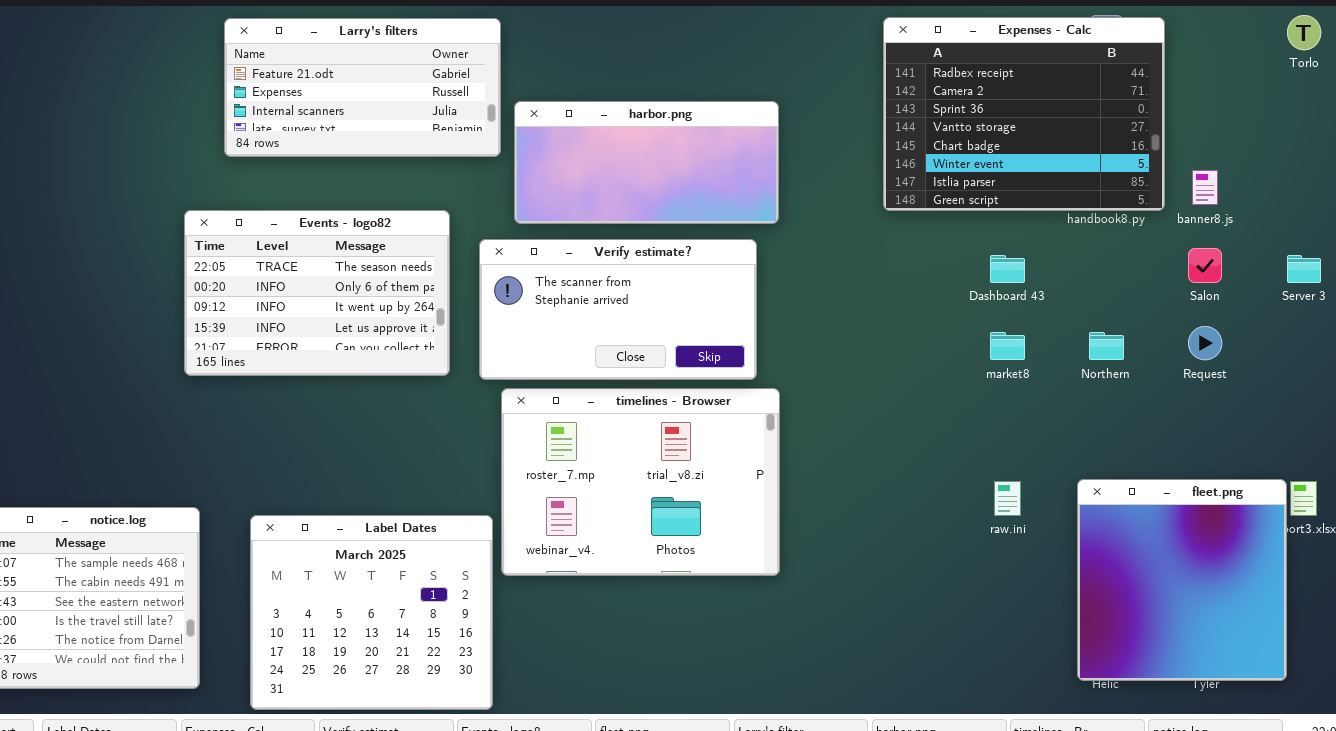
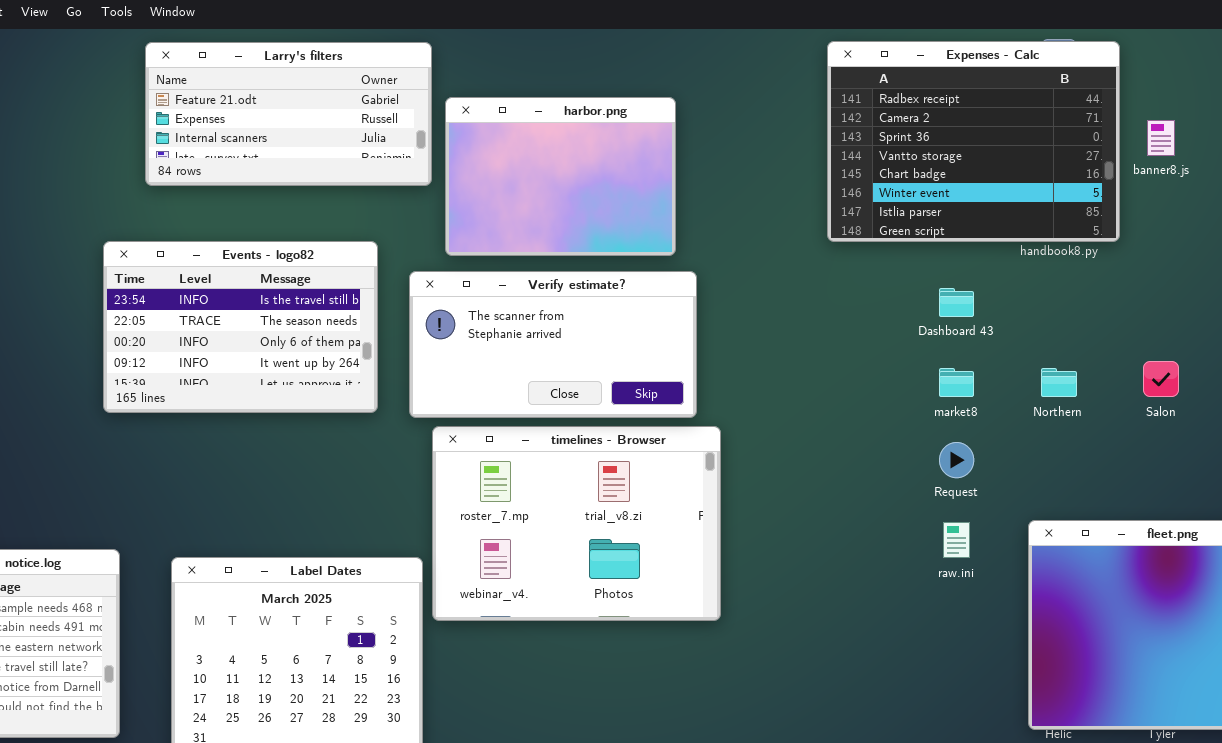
harbor.png: [514,101,779,224] -> [445,97,676,256], resized
banner8.js: [1192,170,1218,205] -> [1147,120,1175,156], moved
Events - logo82: [184,210,450,376] -> [103,241,378,413], scrolled up 1 row
Salon: [1188,248,1222,283] -> [1143,361,1179,397], moved
Request: [1188,326,1222,360] -> [939,442,974,478], moved

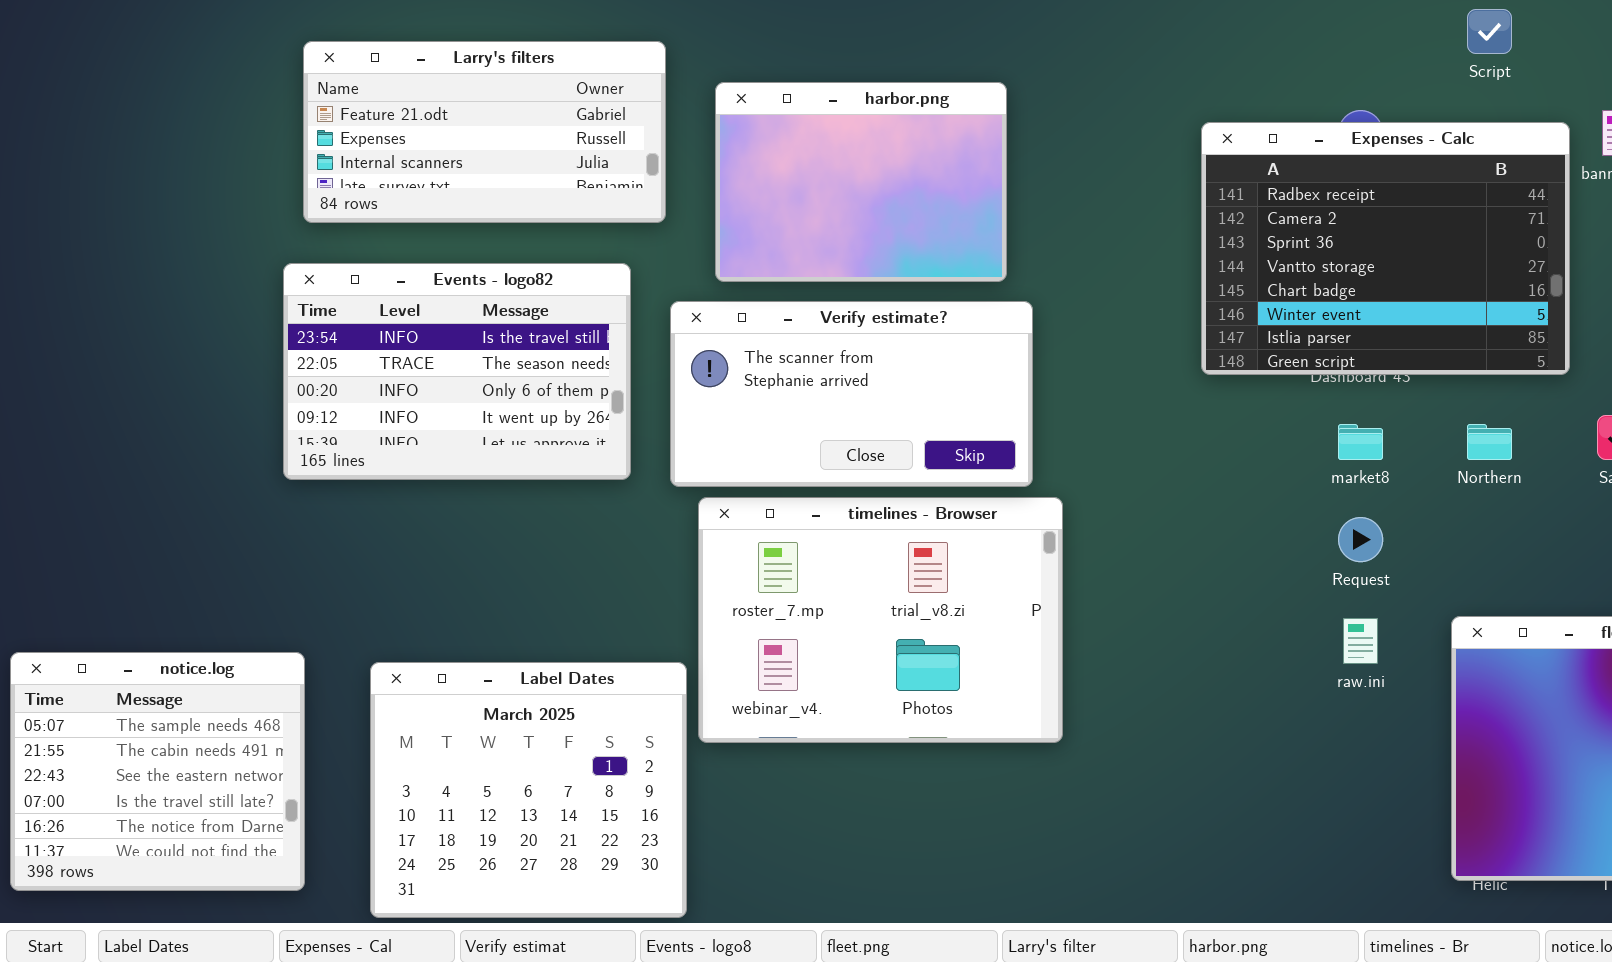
Expenses - Calc: [827,41,1120,242] -> [1201,122,1570,375], moved
Larry's filters: [145,42,432,186] -> [303,41,666,223], moved

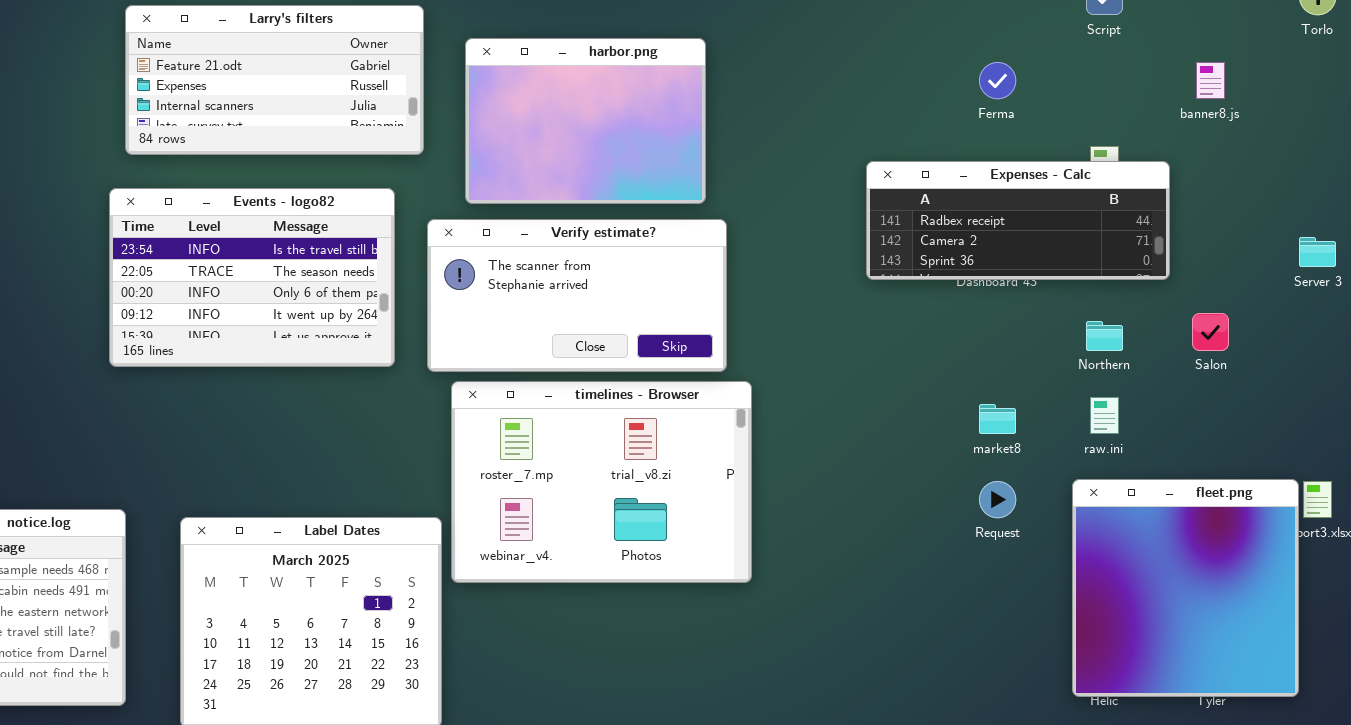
Expenses - Calc: [1201,122,1570,375] -> [866,161,1170,280], resized
market8: [1338,424,1383,460] -> [979,404,1016,434], moved
Request: [1338,517,1383,562] -> [979,481,1016,518], moved
raw.ini: [1343,618,1378,664] -> [1090,397,1119,434], moved

